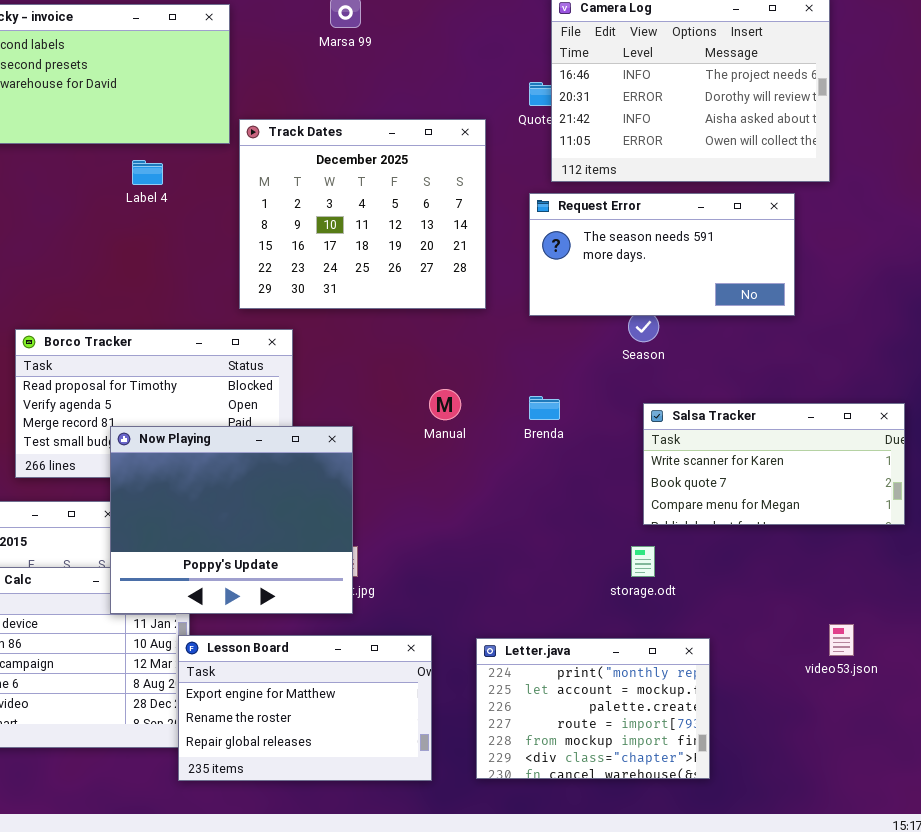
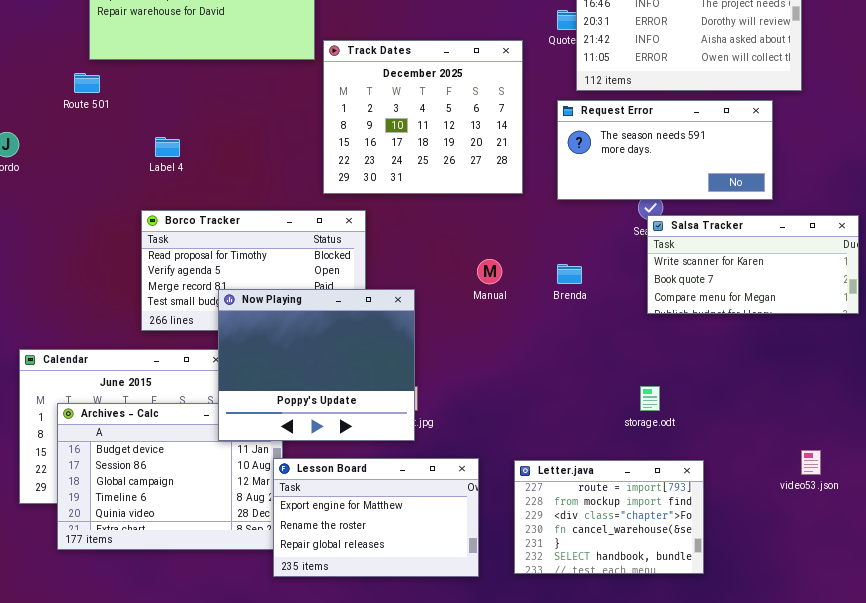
Label 4: [132,160,163,185] -> [155,137,180,157], moved
Salsa Tracker: [643,403,905,525] -> [647,215,859,314], moved
Letter.java: [476,638,710,779] -> [514,460,704,574], scrolled down 3 rows

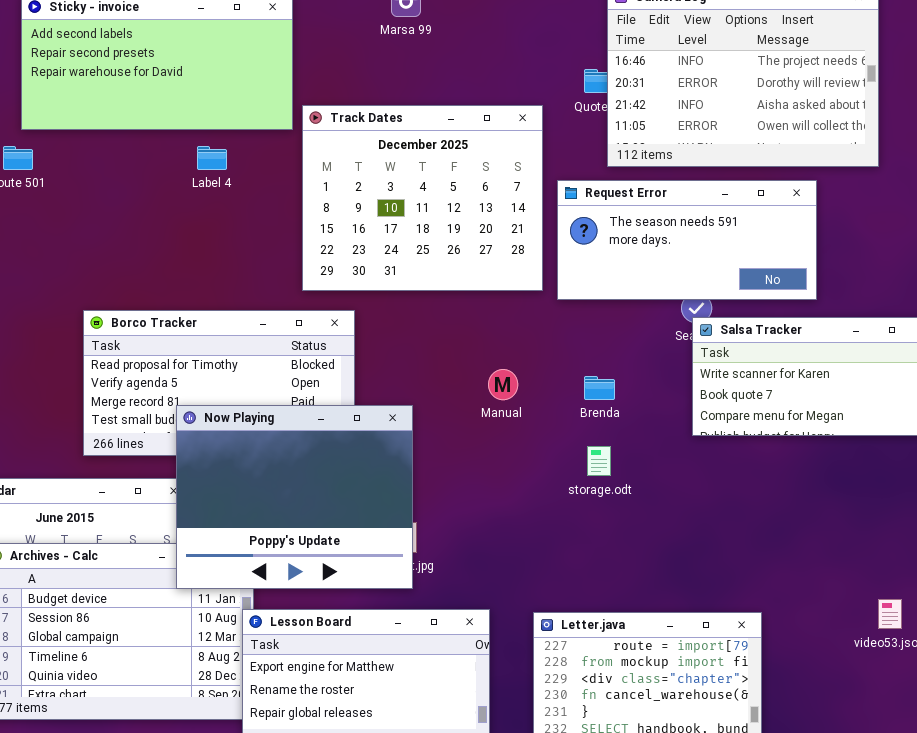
Request Error: [557,100,773,200] -> [557,180,817,300], moved
Label 4: [155,137,180,157] -> [197,146,227,170], moved
storage.odt: [640,386,660,411] -> [587,446,611,476], moved

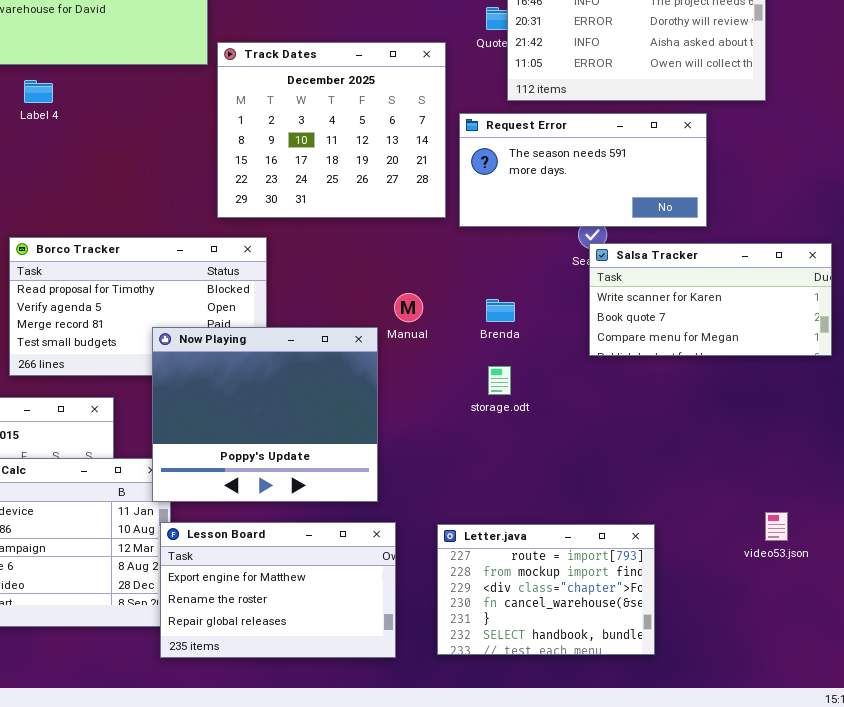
Label 4: [197,146,227,170] -> [24,80,53,103], moved
Now Playing: [176,405,413,589] -> [152,327,378,502], moved

